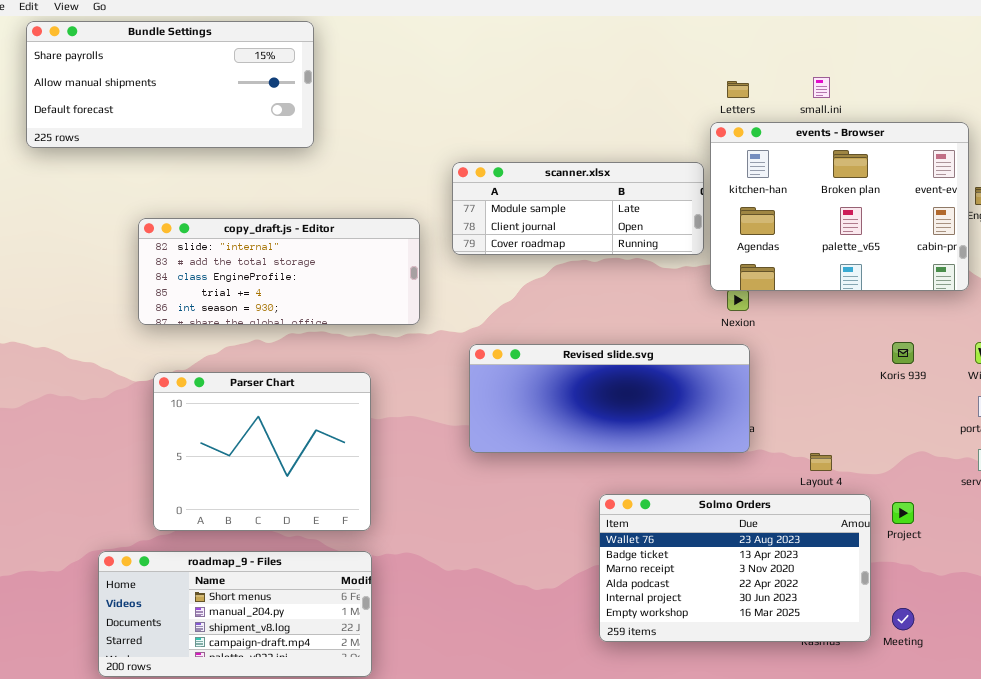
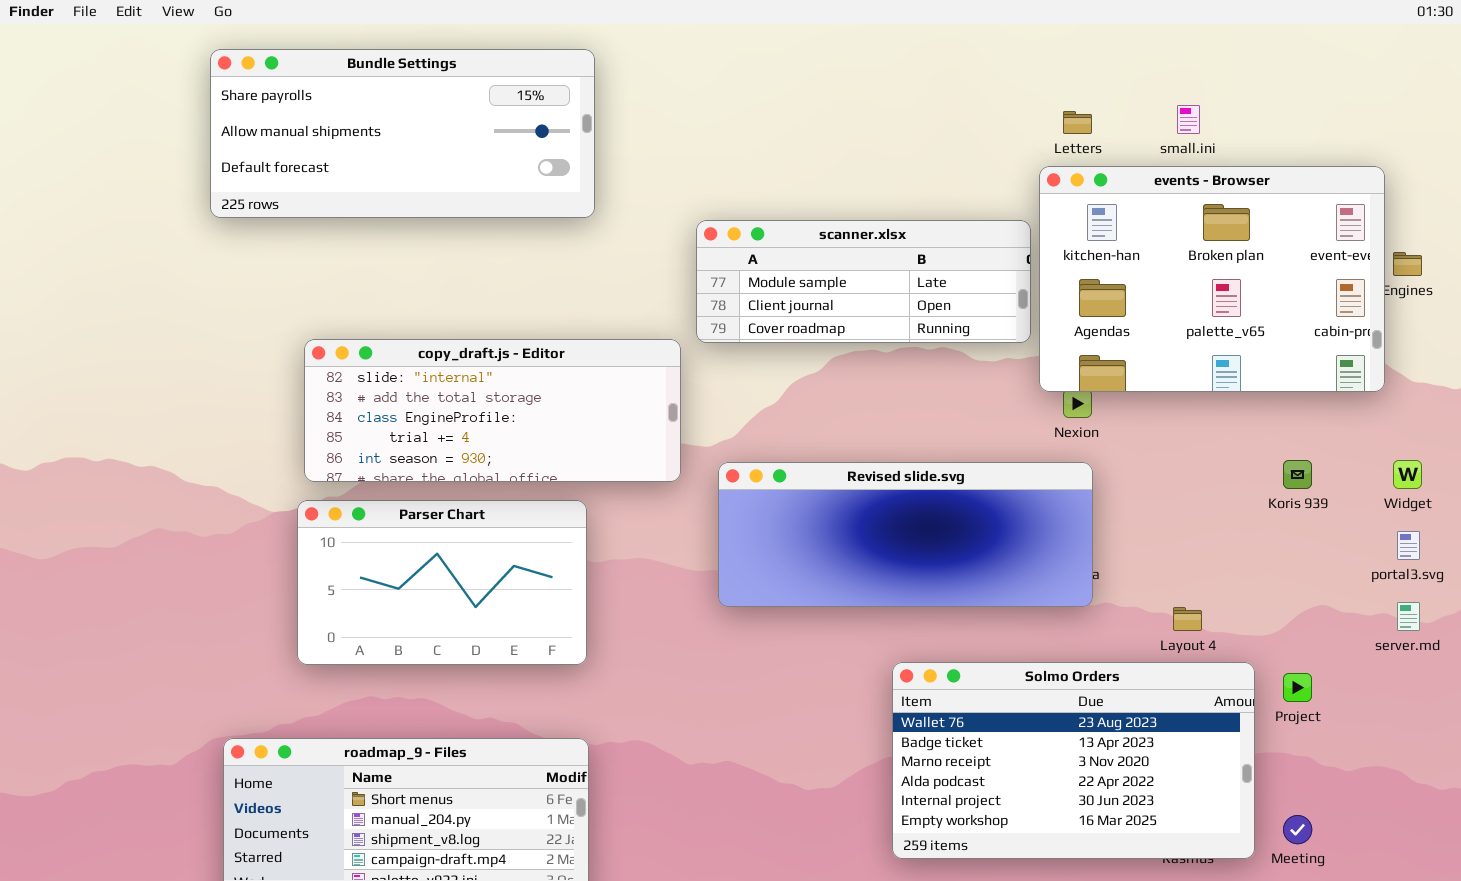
Bundle Settings: [26,21,314,148] -> [210,49,595,218], moved
copy_draft.js - Editor: [138,218,420,325] -> [304,339,681,482], moved
Parser Chart: [153,372,371,531] -> [297,500,587,665], resized

